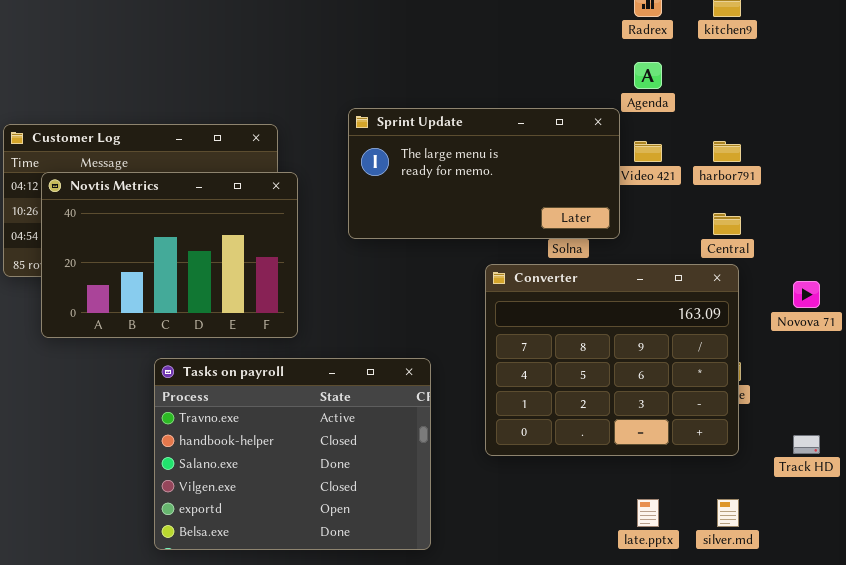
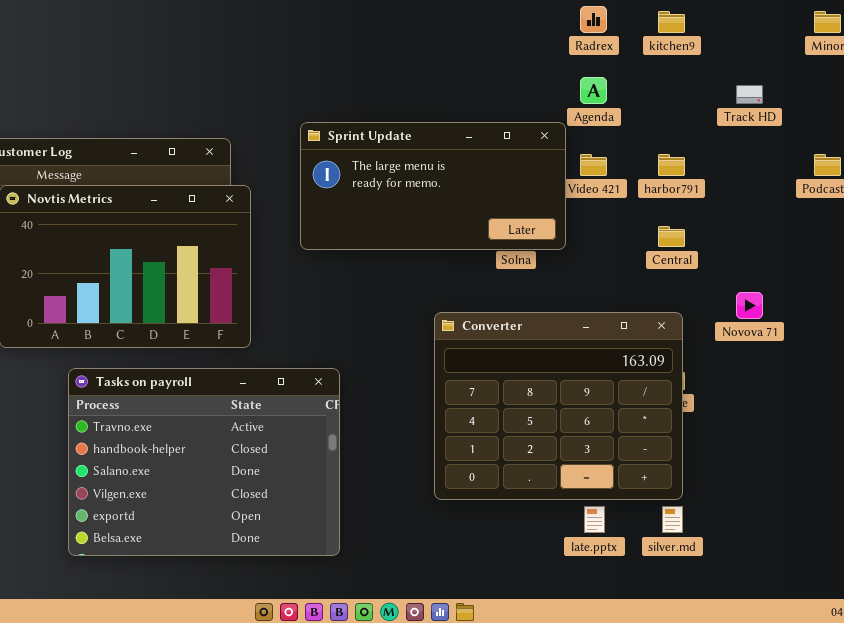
Converter: [485,264,739,456] -> [434,312,683,500], moved
Tasks on payroll: [154,358,431,550] -> [68,368,340,556], moved
Track HD: [793,435,820,454] -> [736,85,763,104], moved

